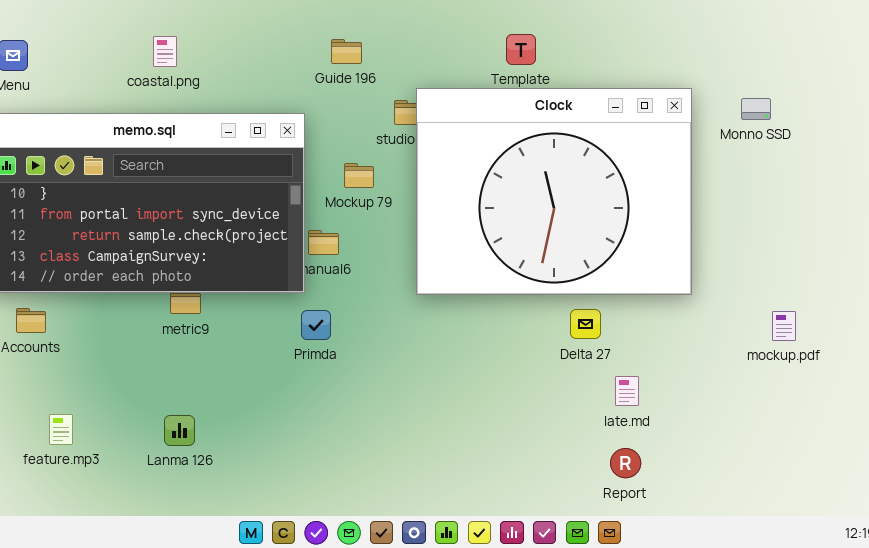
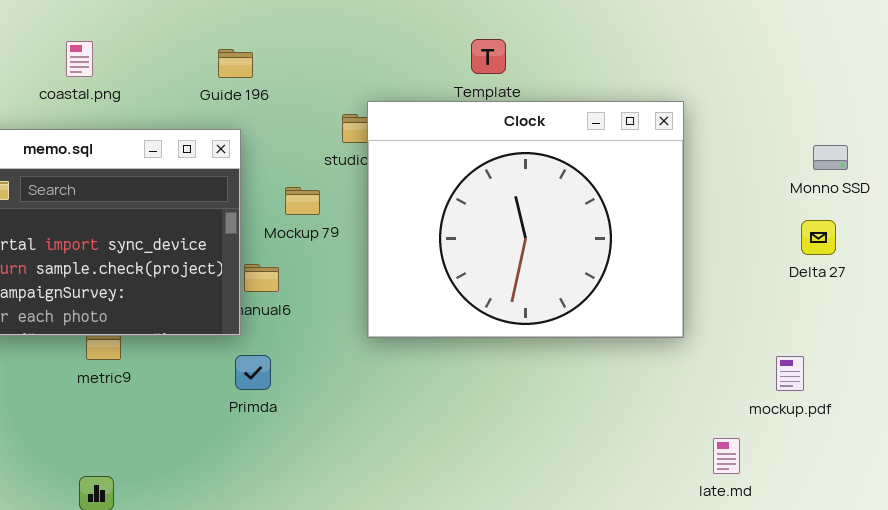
Guide 196: [331,39,362,64] -> [218,49,253,78], moved
Monno SSD: [741,98,771,120] -> [813,145,848,170], moved
Delta 27: [570,309,601,339] -> [801,220,836,255], moved
late.md: [615,376,639,406] -> [713,438,740,474], moved

